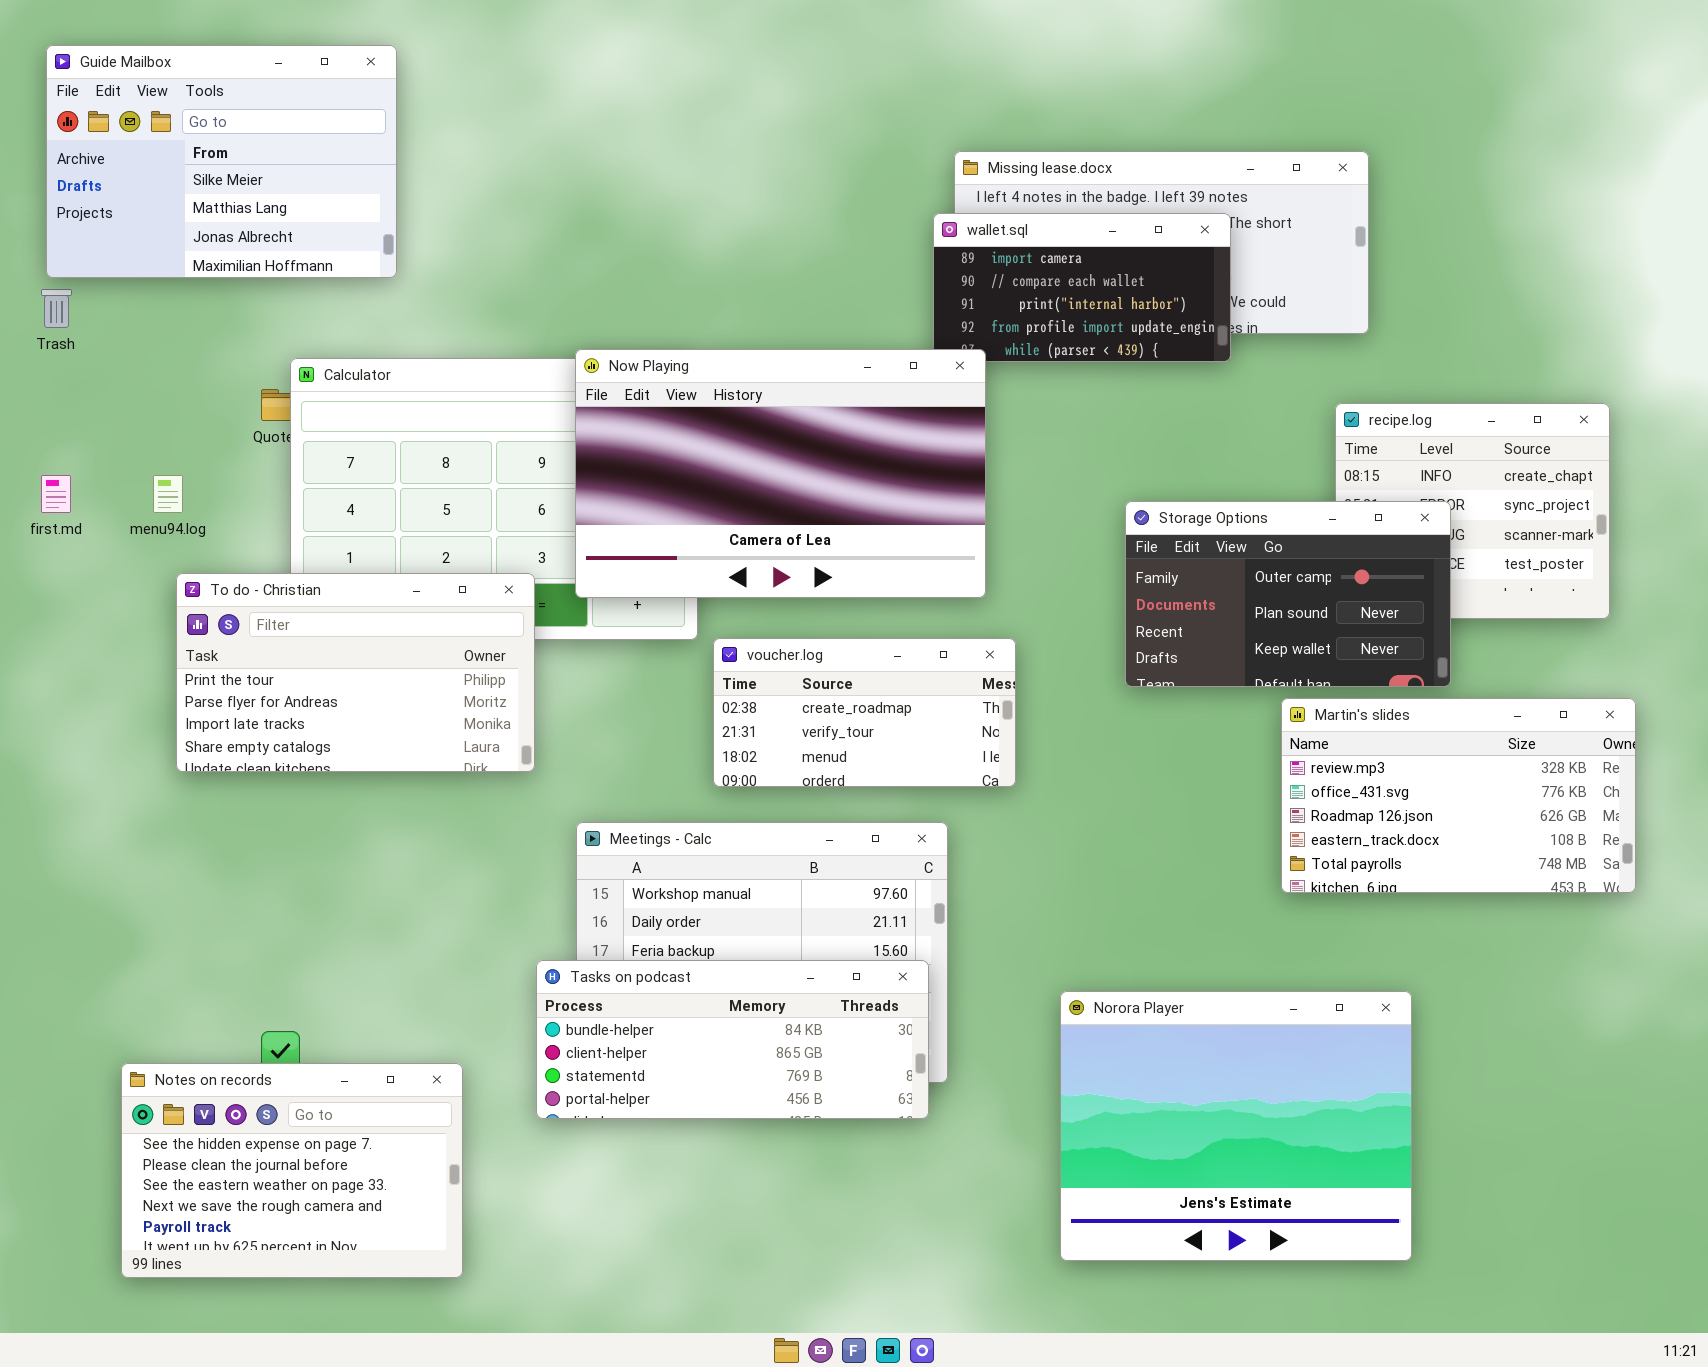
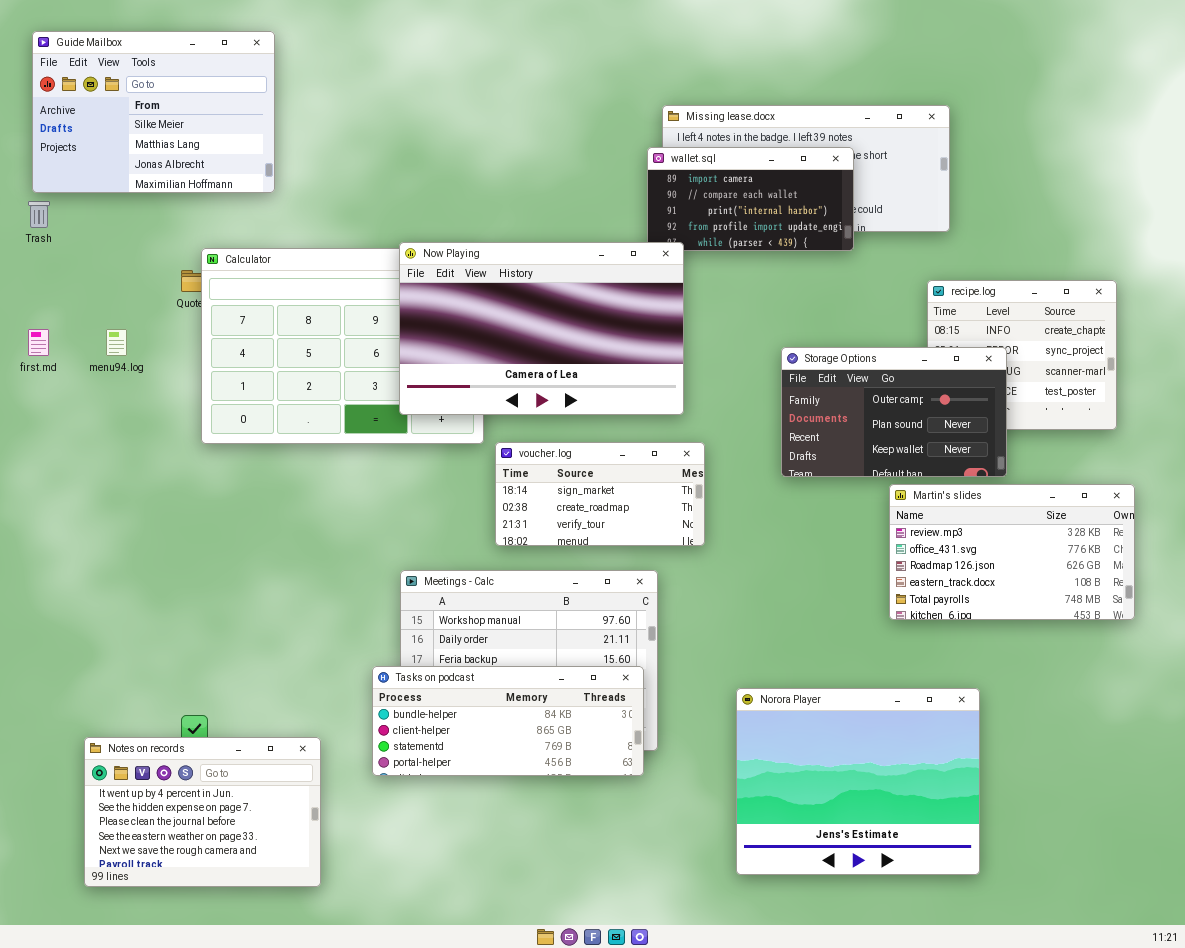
To do - Christian: [176,573,535,772] -> none, closed
voucher.log: [713,638,1016,787] -> [495,442,705,546], scrolled up 1 row
Notes on records: [121,1063,463,1278] -> [84,737,321,887], scrolled up 1 row

